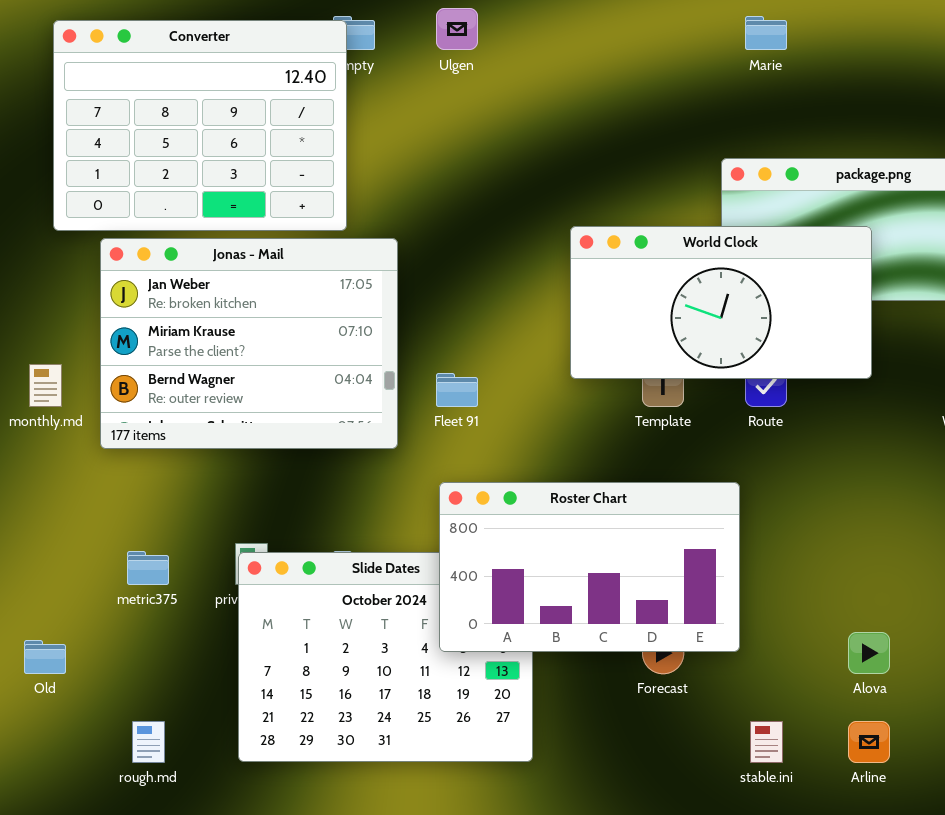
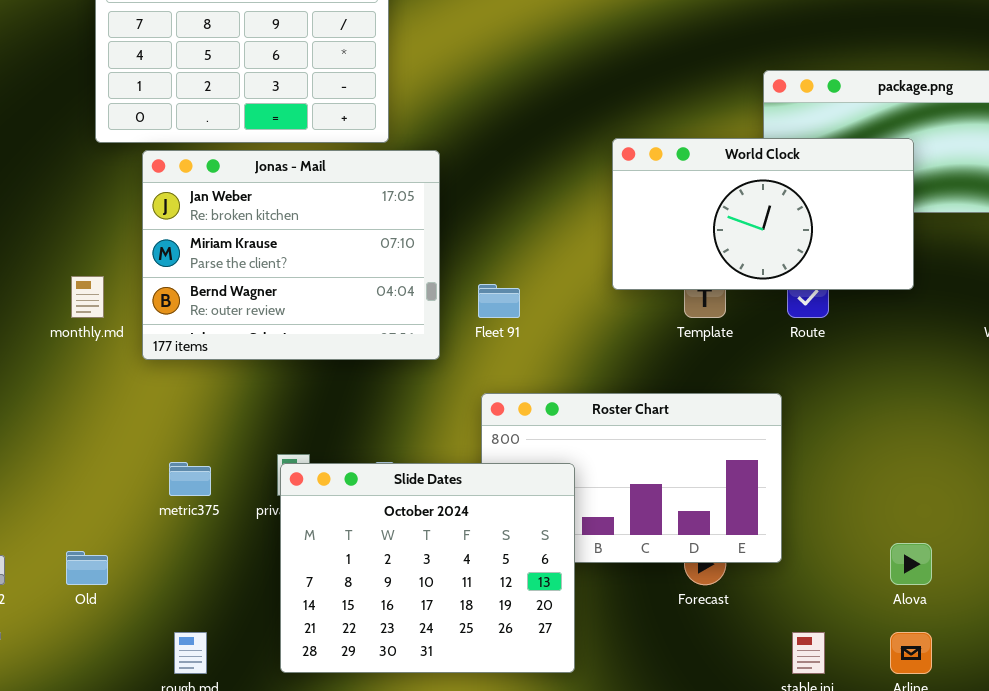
Slide Dates: [238,552,533,762] -> [280,463,575,673], raised

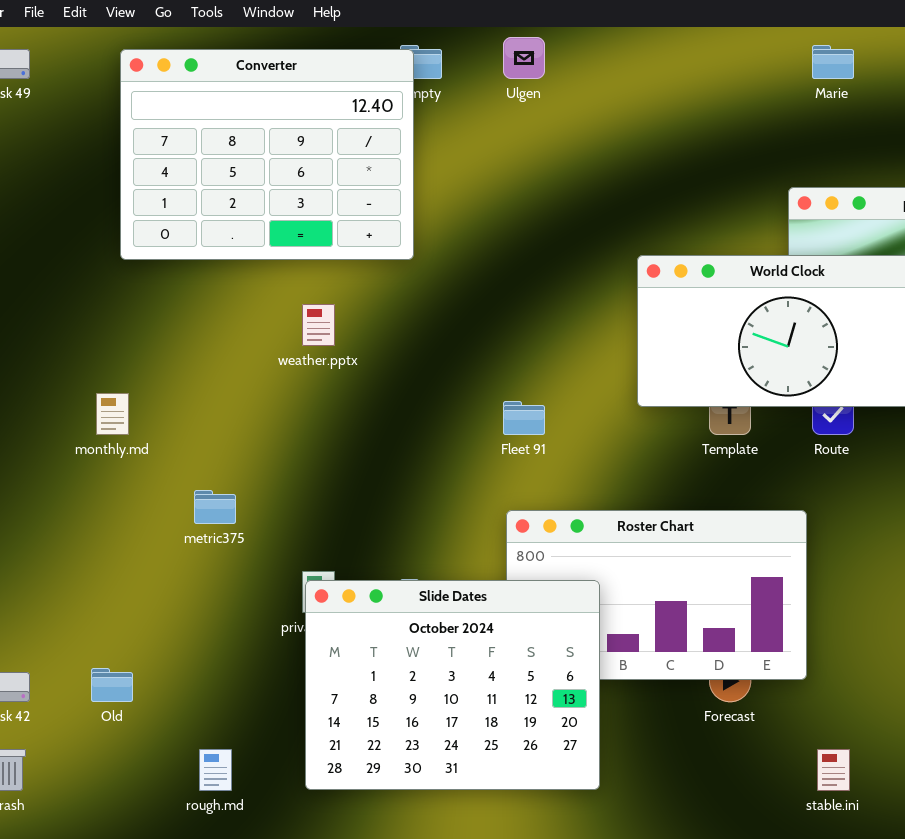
Jonas - Mail: [142,150,440,360] -> none, closed
metric375: [169,462,211,496] -> [194,490,236,524], moved

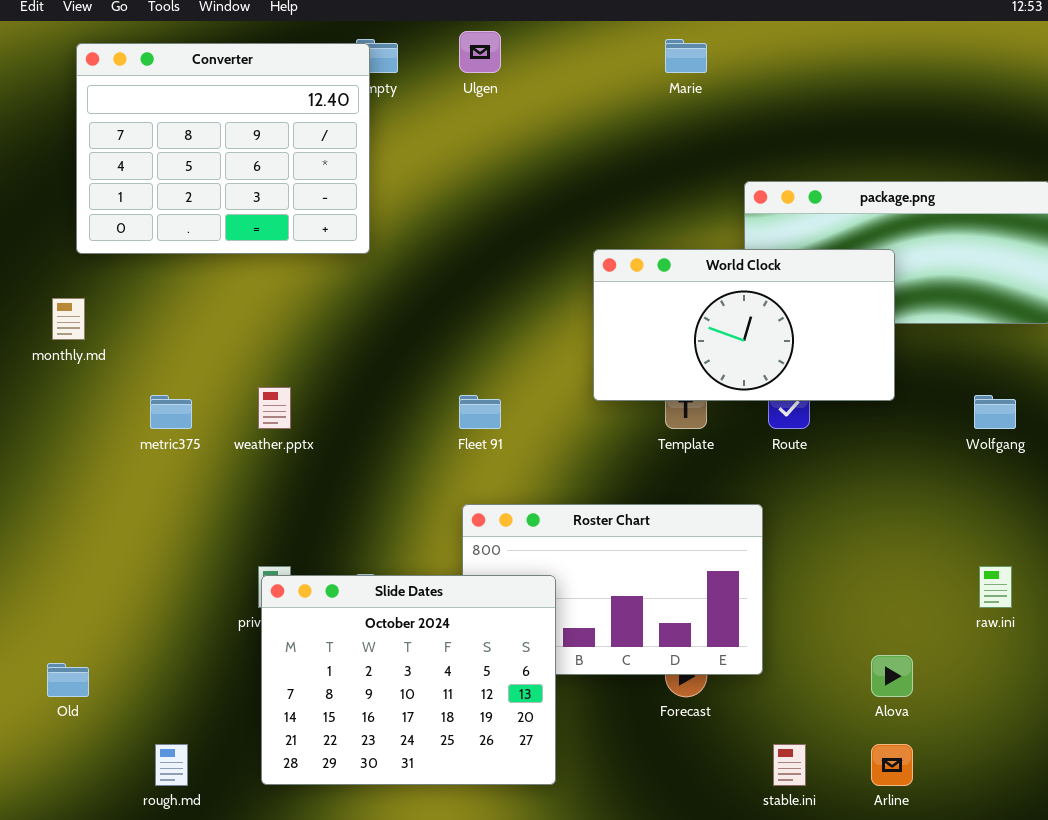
Marie: [812,45,854,79] -> [665,39,707,73], moved
weather.pptx: [302,304,335,346] -> [258,387,291,429], moved
monthly.md: [96,393,129,435] -> [52,298,85,340], moved
metric375: [194,490,236,524] -> [150,395,192,429], moved

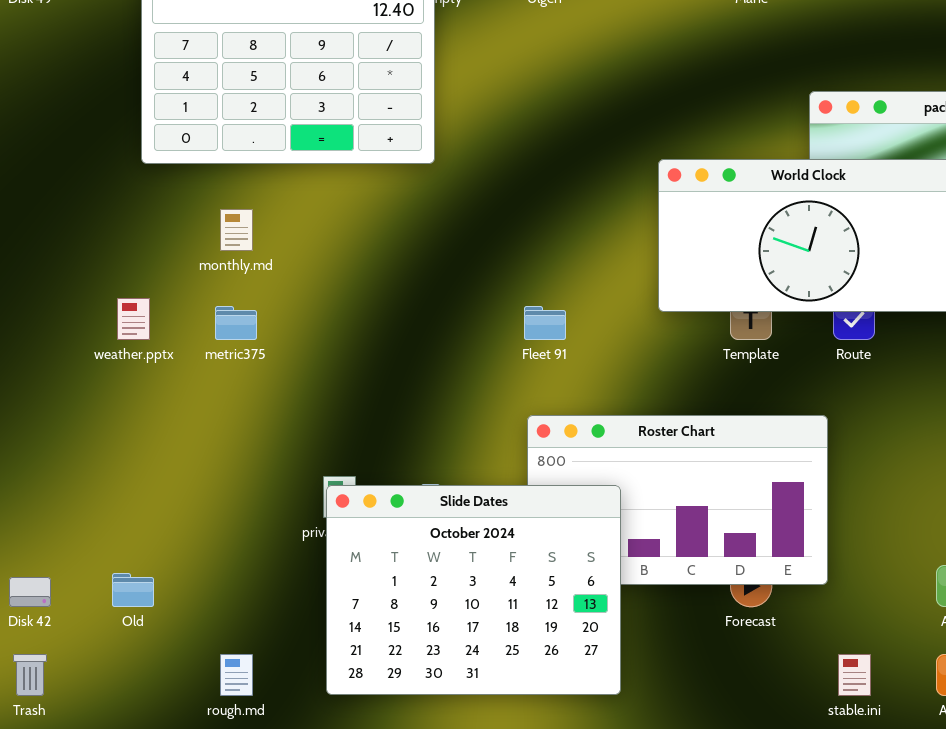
monthly.md: [52,298,85,340] -> [220,209,253,251], moved
weather.pptx: [258,387,291,429] -> [117,298,150,340], moved

